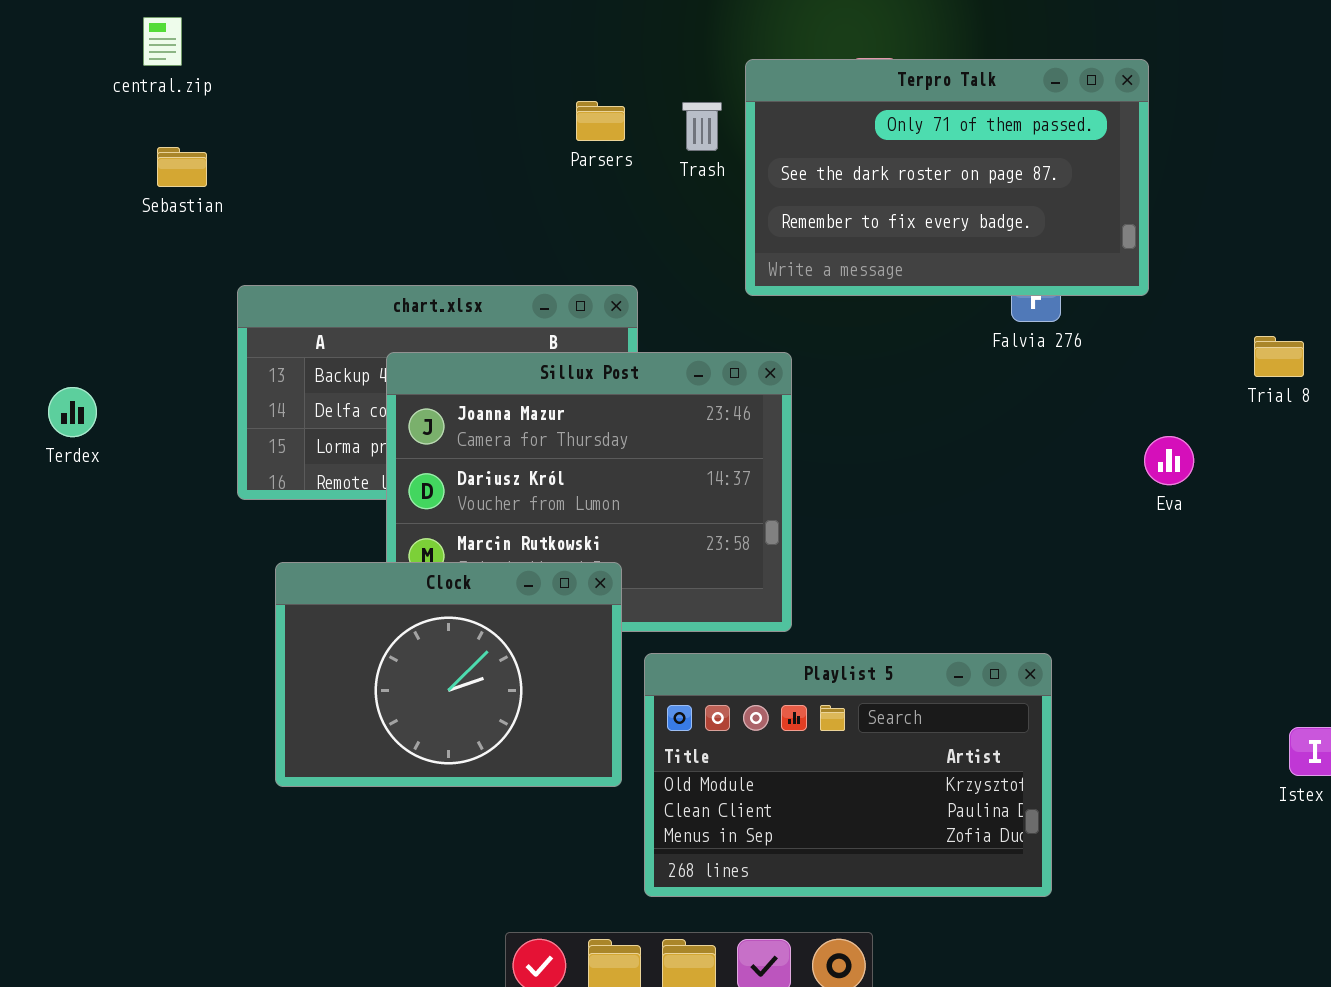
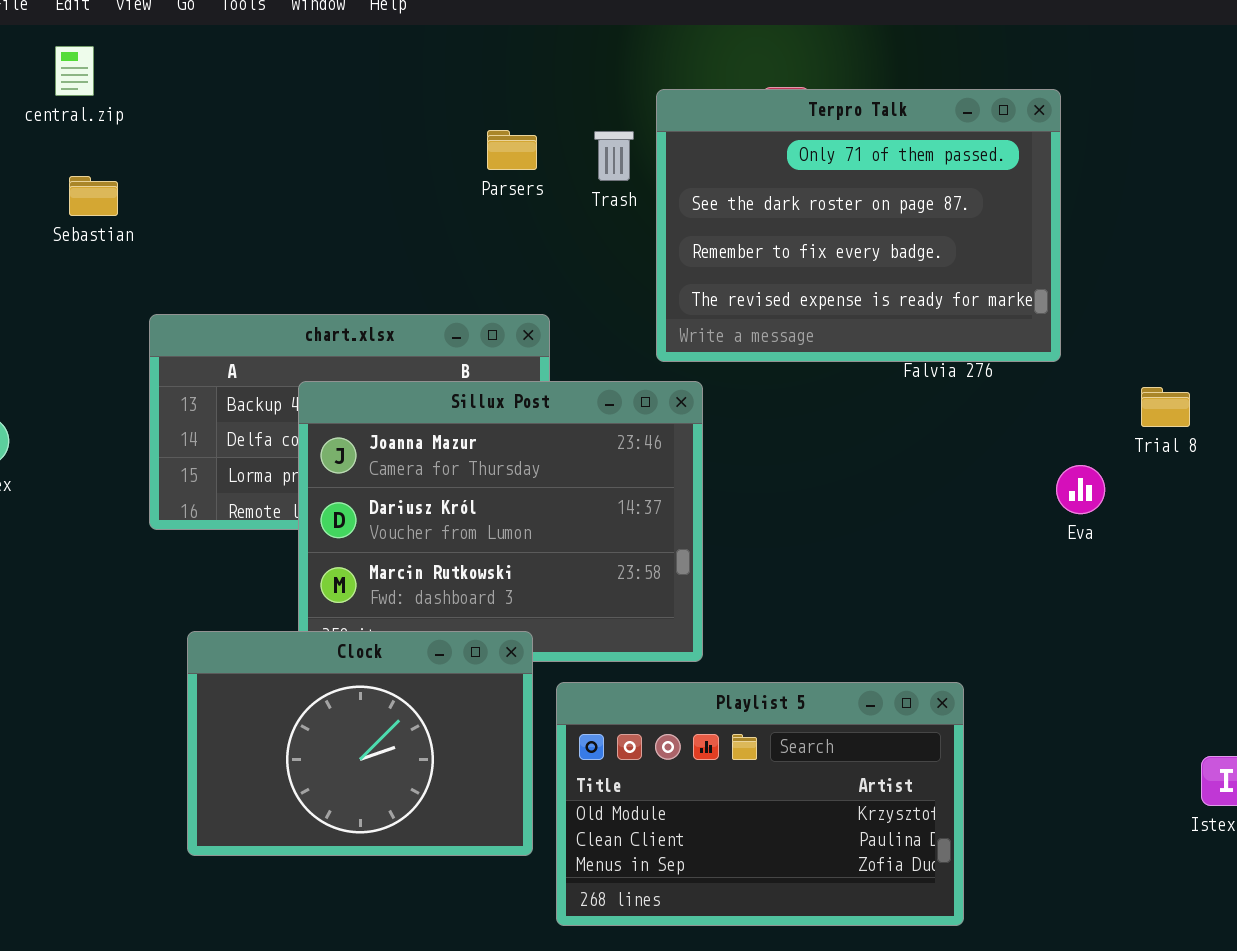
Terpro Talk: [745,59,1149,296] -> [656,89,1061,362], resized
Trial 8: [1254,336,1304,377] -> [1141,387,1190,427], moved
Clock: [275,562,622,787] -> [187,631,533,856], moved

